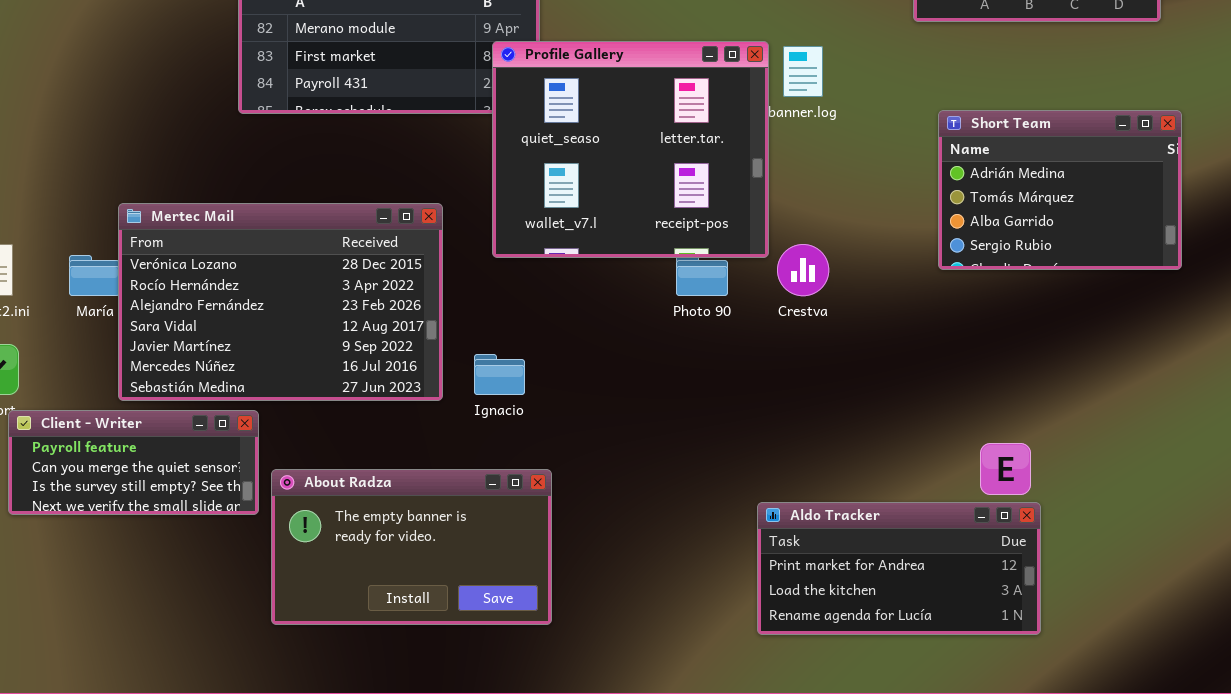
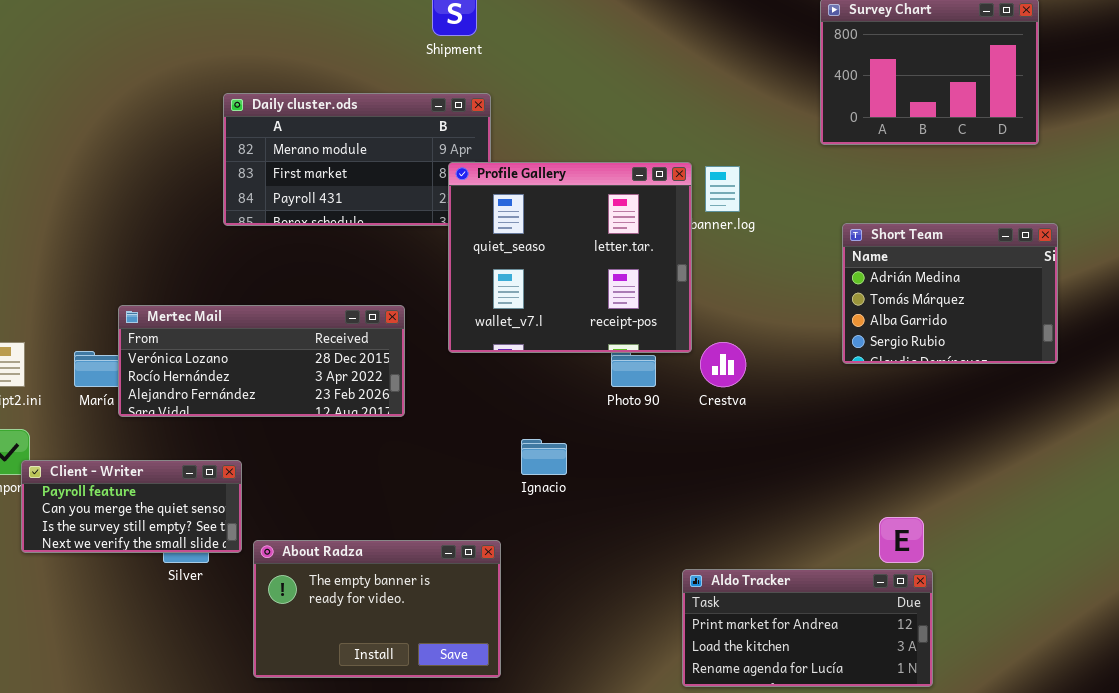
Mertec Mail: [118,203,443,401] -> [118,305,405,417], resized
Ignacio: [474,354,525,395] -> [521,439,567,475], moved
Client - Writer: [8,410,259,515] -> [21,460,242,553], moved

